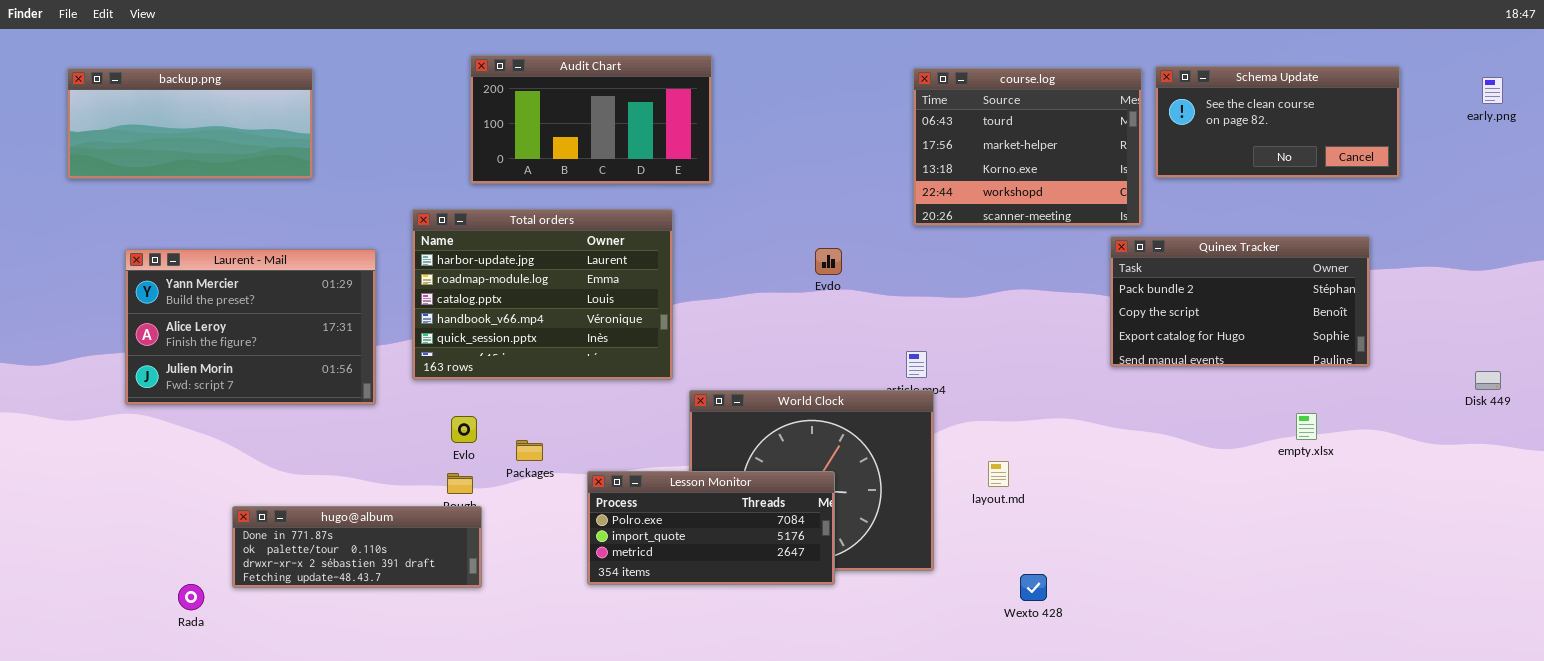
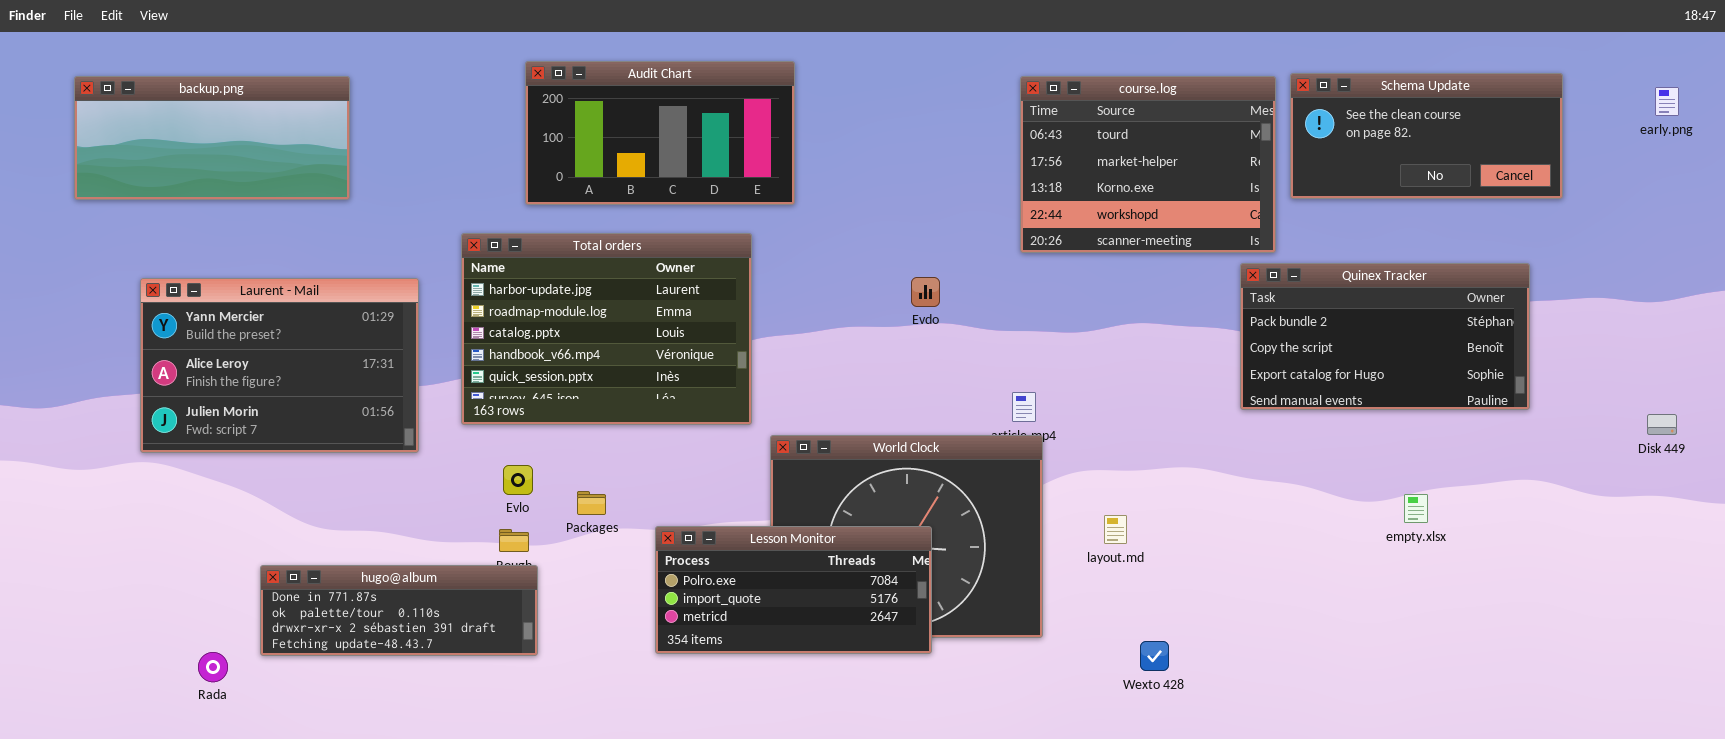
empty.xlsx: [1296,413,1317,440] -> [1404,494,1428,523], moved

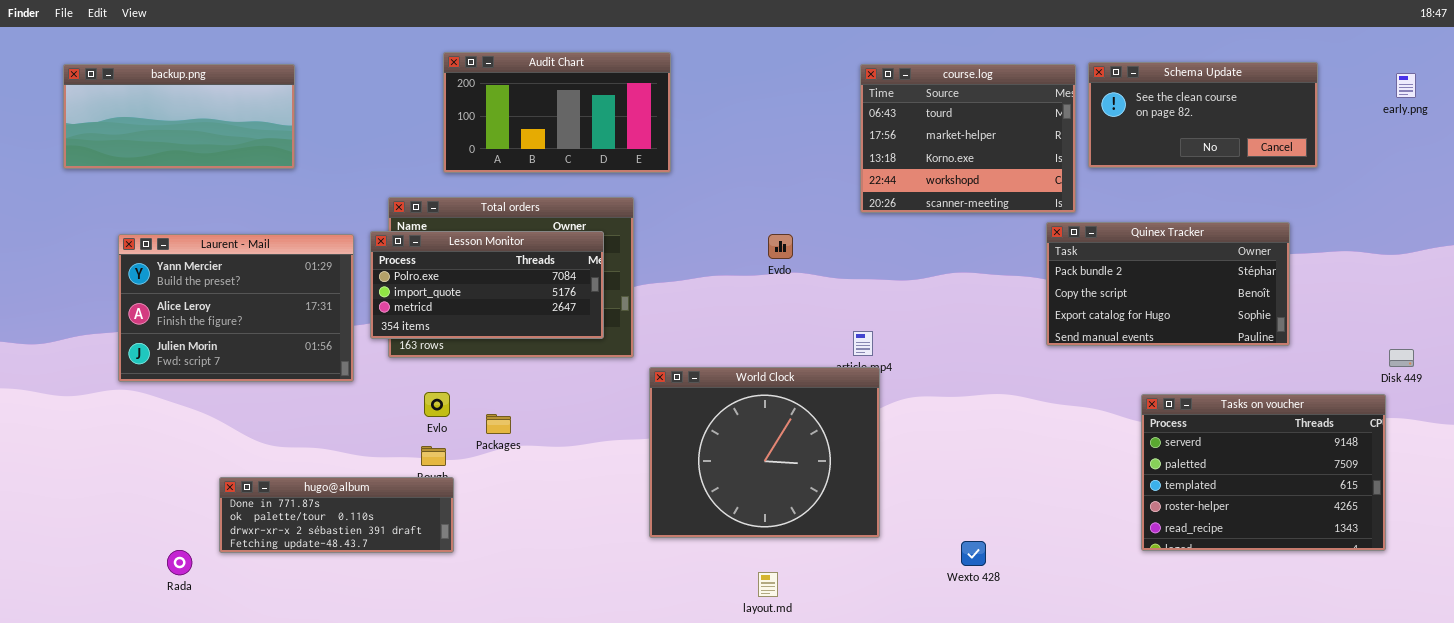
Tasks on voucher: none -> [1141,394,1386,551], opened
layout.md: [1104,515,1127,544] -> [758,572,778,597], moved
Lesson Monitor: [655,526,932,654] -> [370,231,604,339], moved

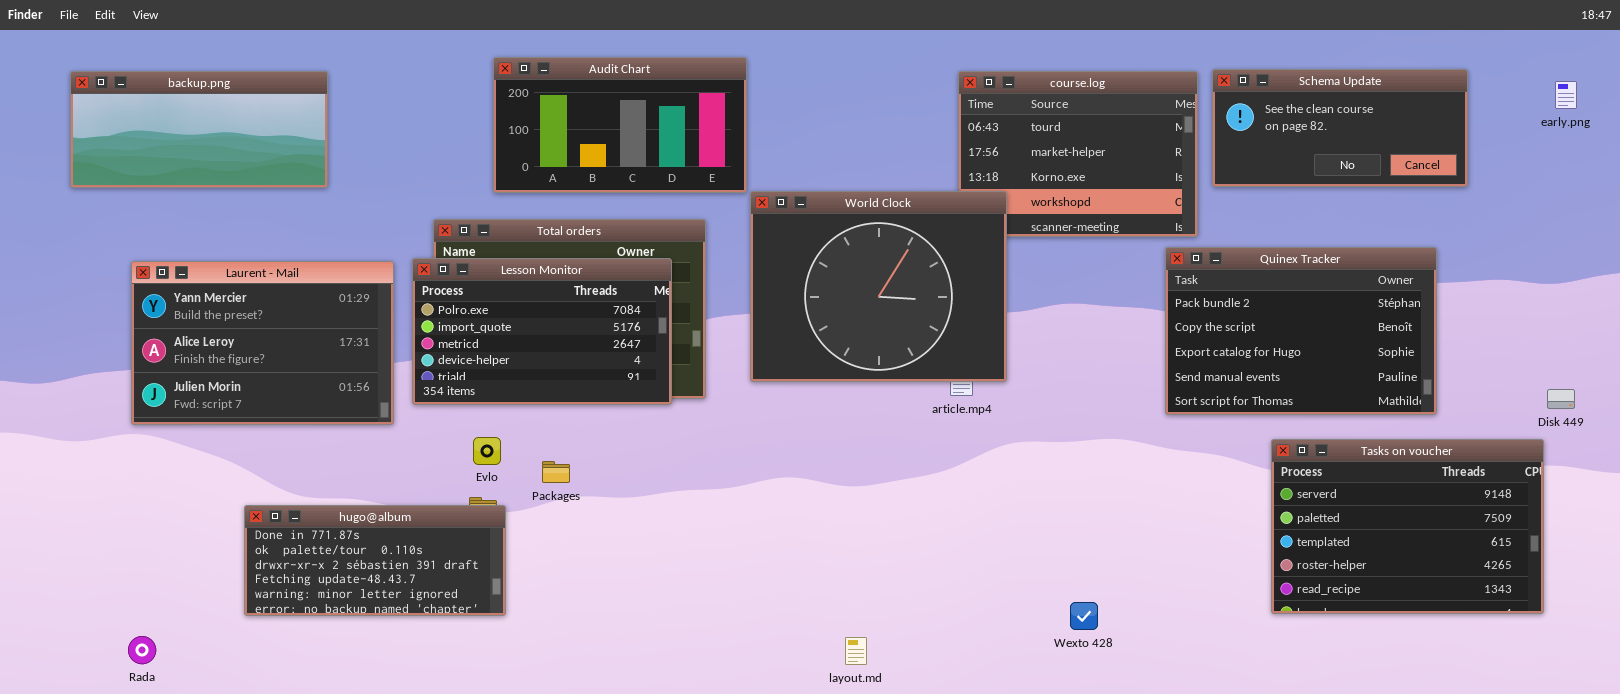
Quinex Tracker: [1046,222,1290,346] -> [1165,247,1437,415], resized
Lesson Monitor: [370,231,604,339] -> [412,258,672,405], resized
World Clock: [649,367,880,538] -> [750,191,1007,382], moved
hugo@album: [219,477,454,553] -> [244,505,506,616], resized
Rada: [167,550,192,575] -> [128,636,156,664], moved

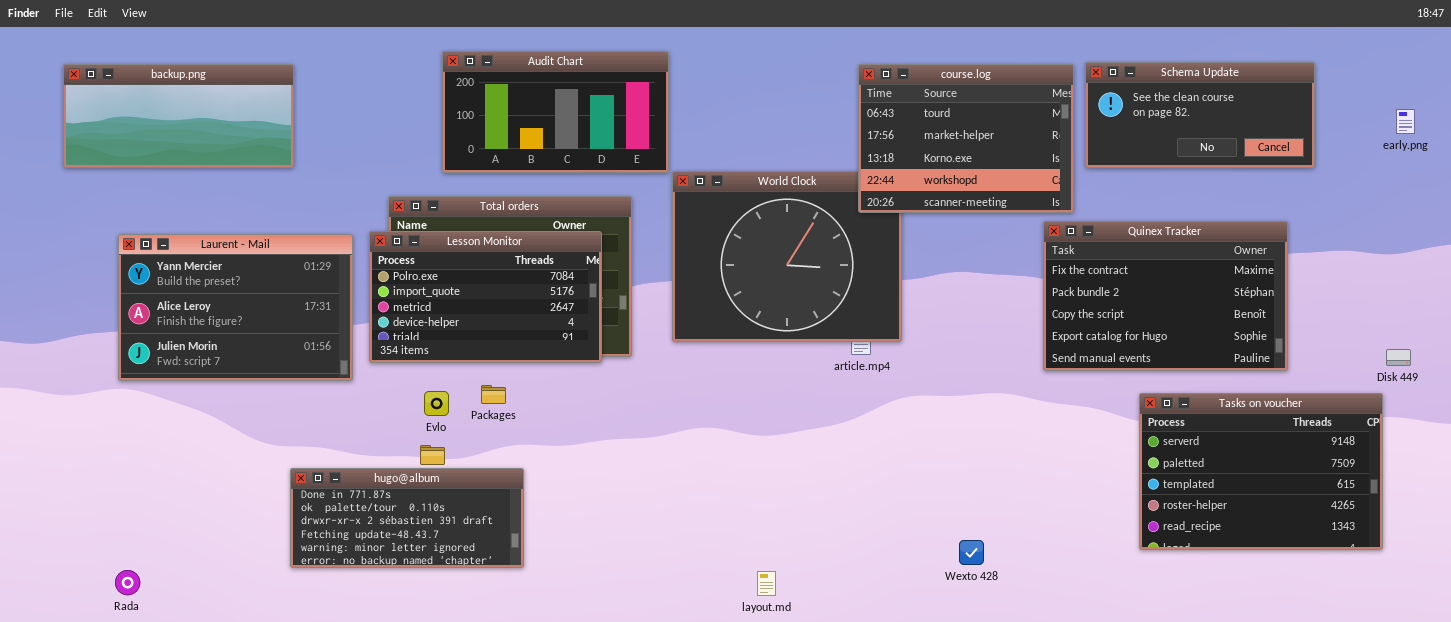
course.log: [958,71,1198,237] -> [858,64,1074,213], raised
early.png: [1555,81,1577,109] -> [1396,109,1415,134], moved
Quinex Tracker: [1165,247,1437,415] -> [1043,221,1288,371], scrolled up 1 row
Packages: [542,461,570,483] -> [481,385,506,404], moved
hugo@album: [244,505,506,616] -> [290,468,524,568], moved

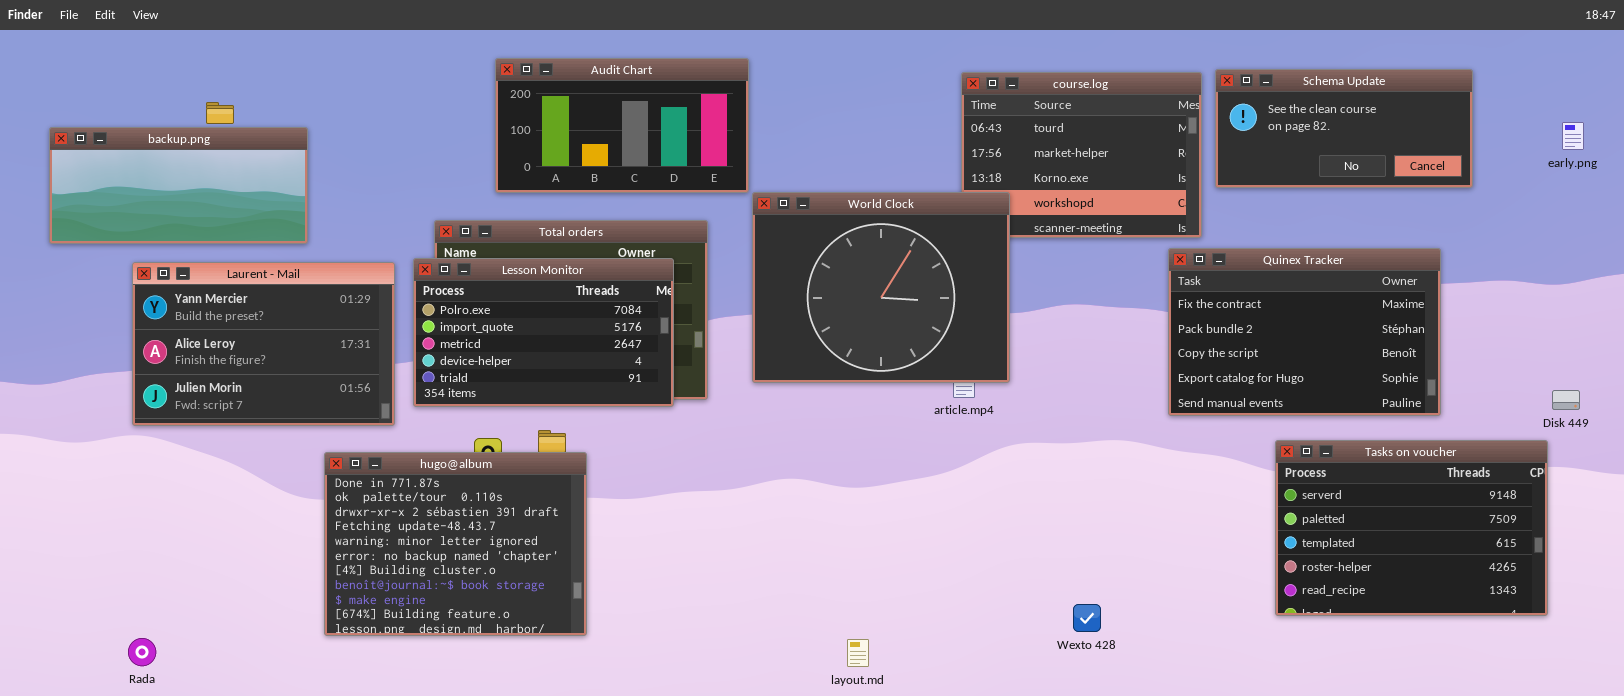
backup.png: [63,64,294,168] -> [49,127,308,244], moved
World Clock: [672,171,902,342] -> [752,192,1010,383], raised
hugo@album: [290,468,524,568] -> [324,452,587,636], resized

